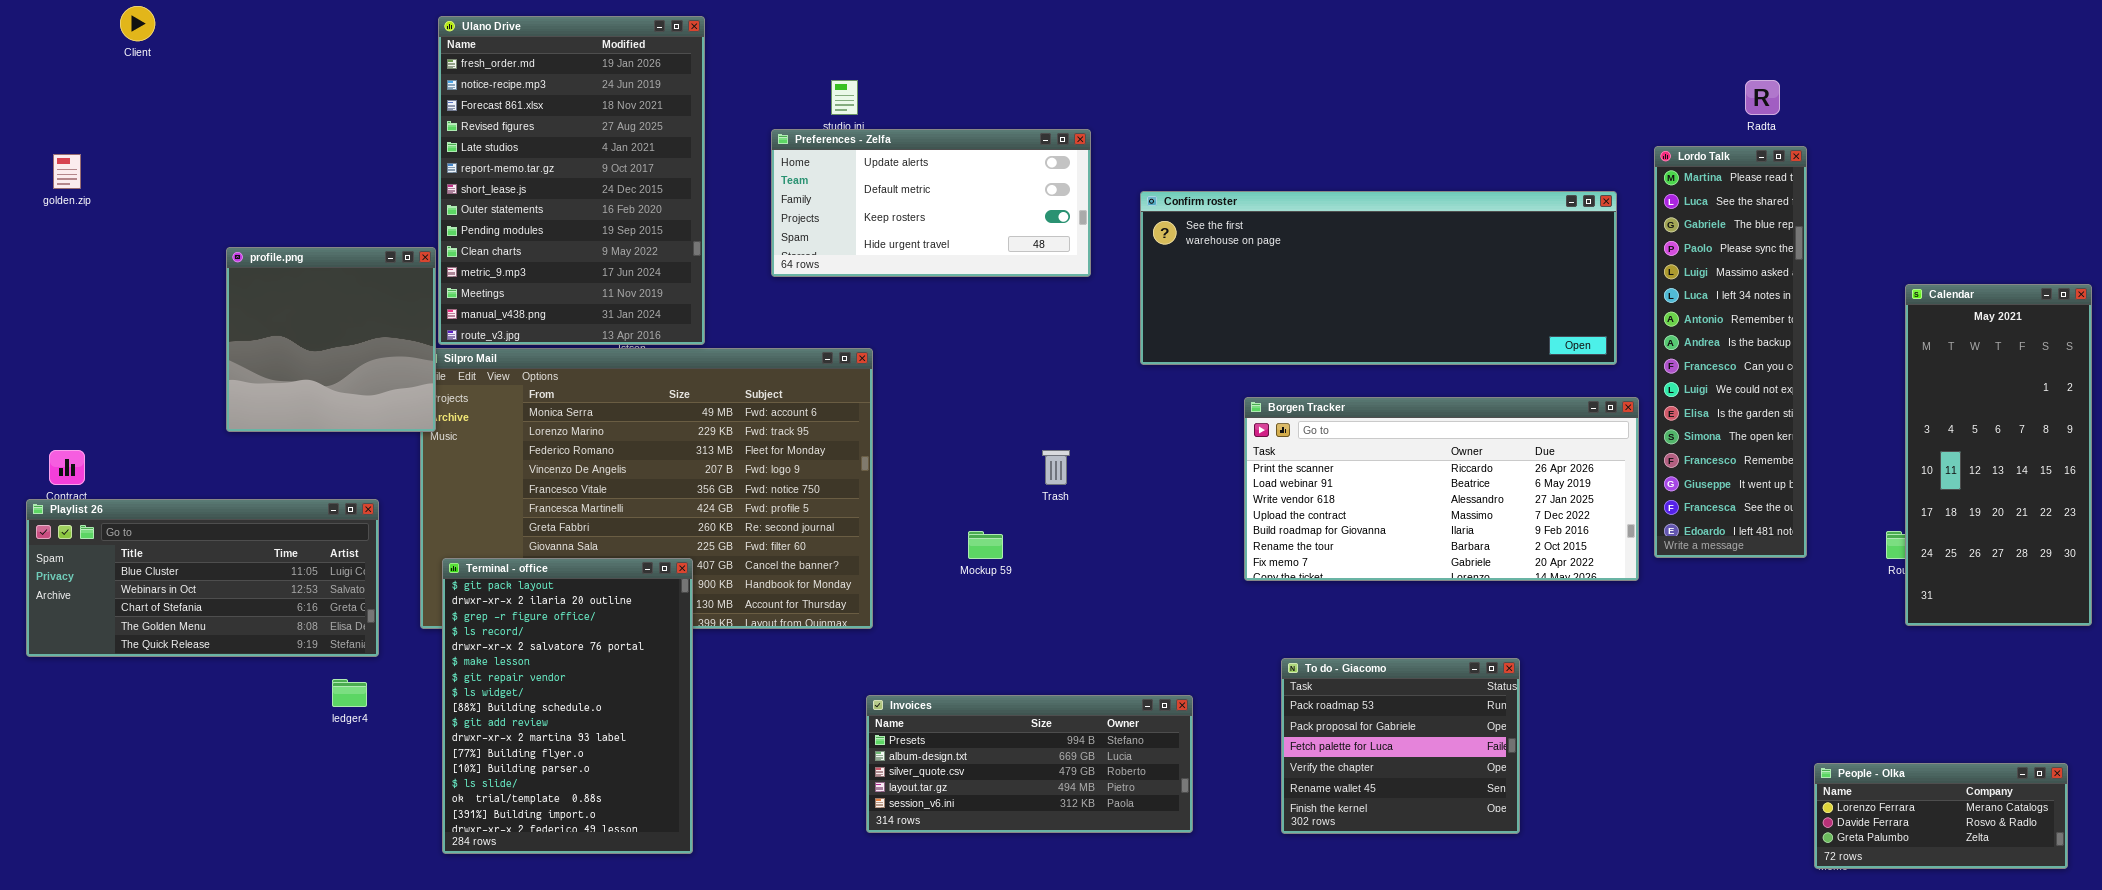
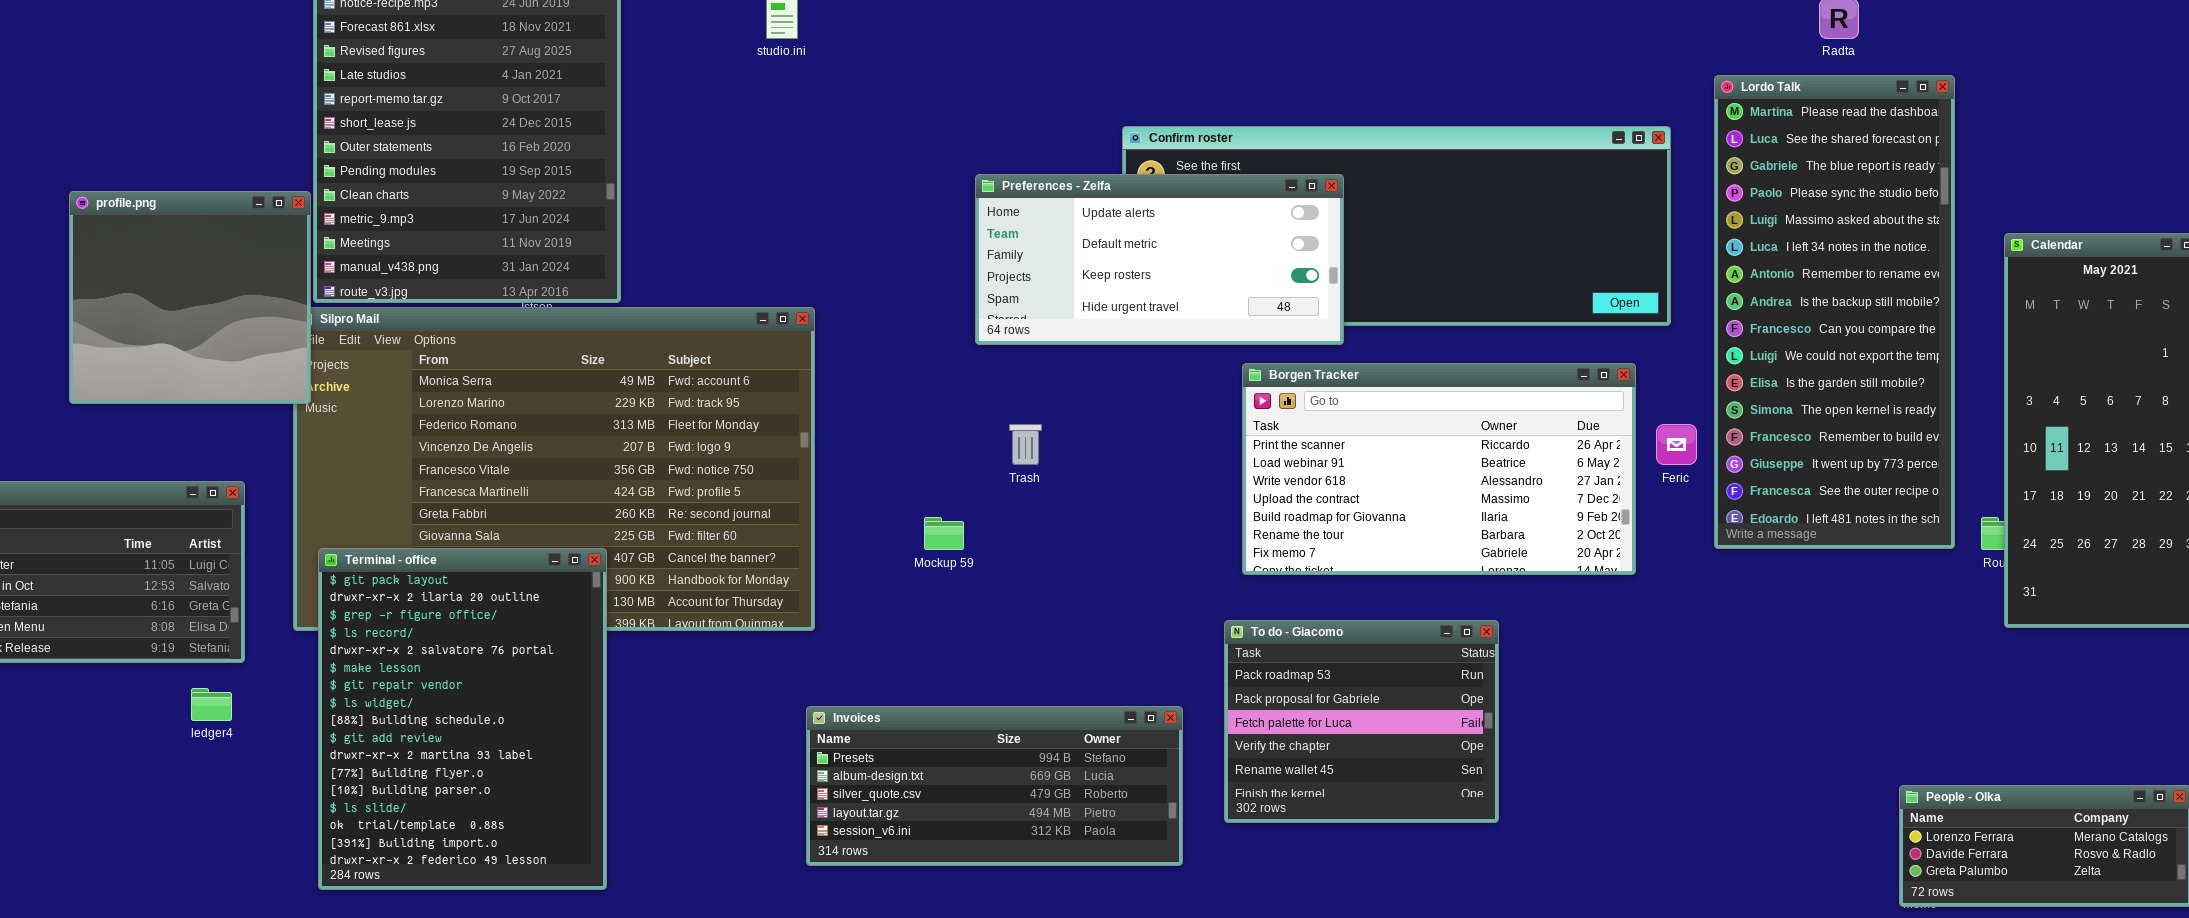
Preferences - Zelfa: [771,129,1091,277] -> [975,174,1344,345], moved
Lordo Talk: [1654,146,1807,558] -> [1714,75,1955,549], resized
Borgen Tracker: [1244,397,1639,581] -> [1242,363,1636,575], resized
To do - Giacomo: [1281,658,1520,834] -> [1224,620,1499,823], moved

